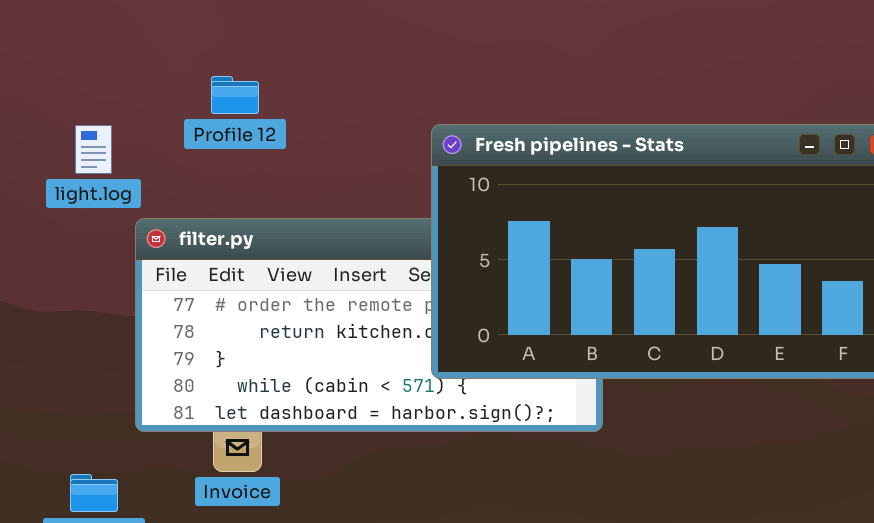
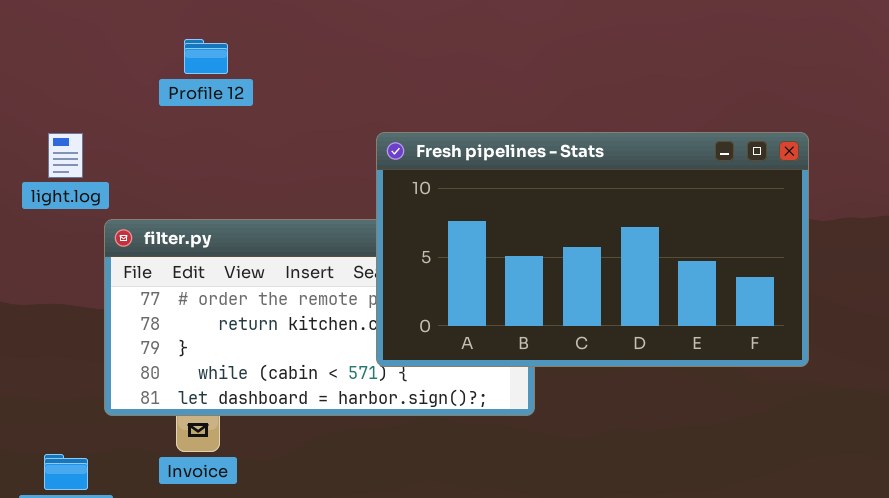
Profile 12: [211,76,259,114] -> [184,39,228,74], moved

